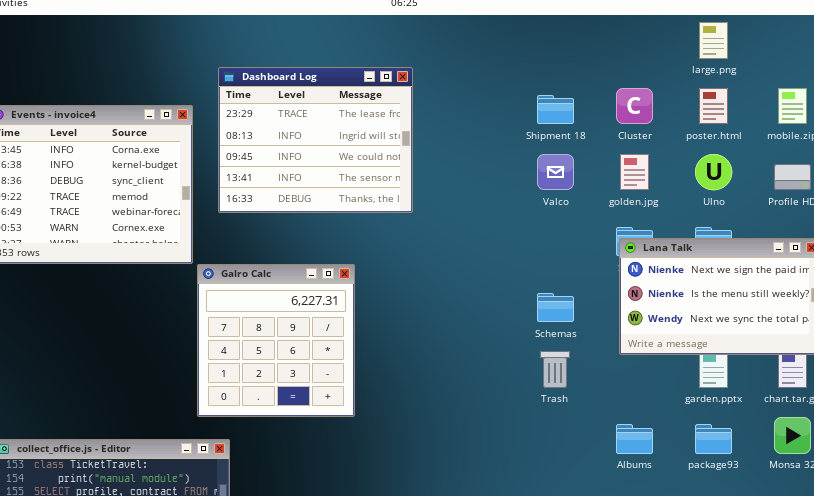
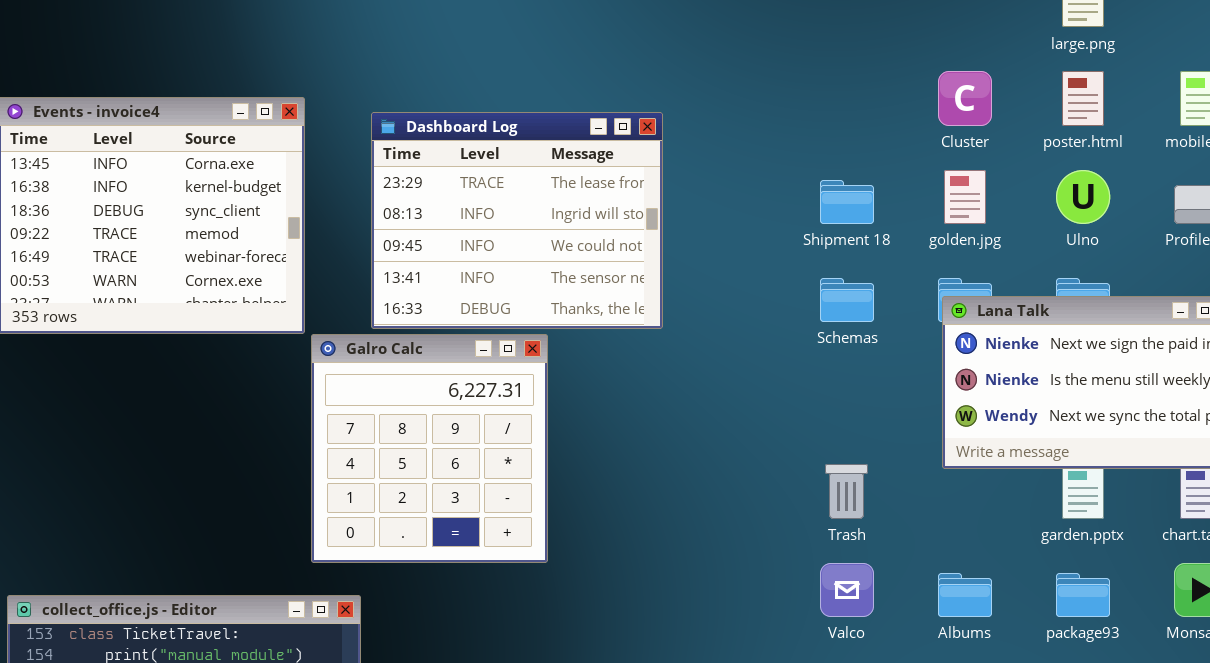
Dashboard Log: [218,67,413,213] -> [371,112,663,329], moved
Shipment 18: [537,95,574,124] -> [820,180,874,224], moved
Valco: [537,154,574,190] -> [820,563,874,617], moved
Schemas: [537,293,574,322] -> [820,278,874,322], moved

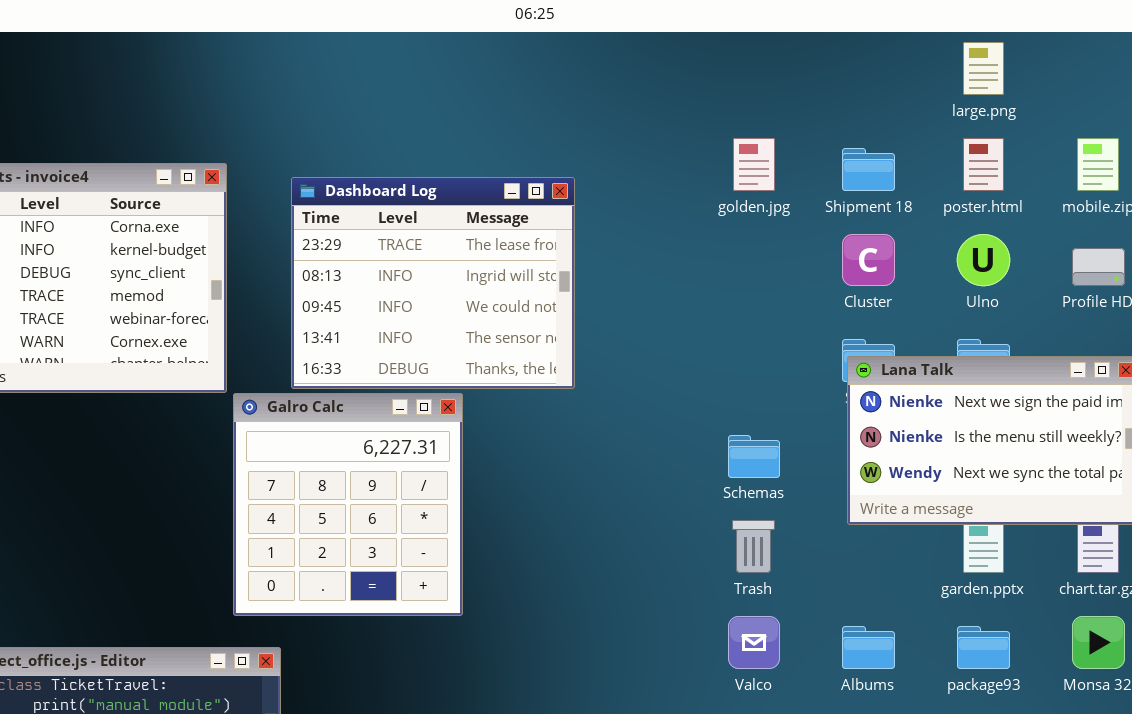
Cluster: [938,71,992,126] -> [842,234,895,286], moved
golden.jpg: [944,170,986,224] -> [733,138,775,191], moved
Shipment 18: [820,180,874,224] -> [842,148,895,191], moved
Schemas: [820,278,874,322] -> [728,435,780,478], moved

